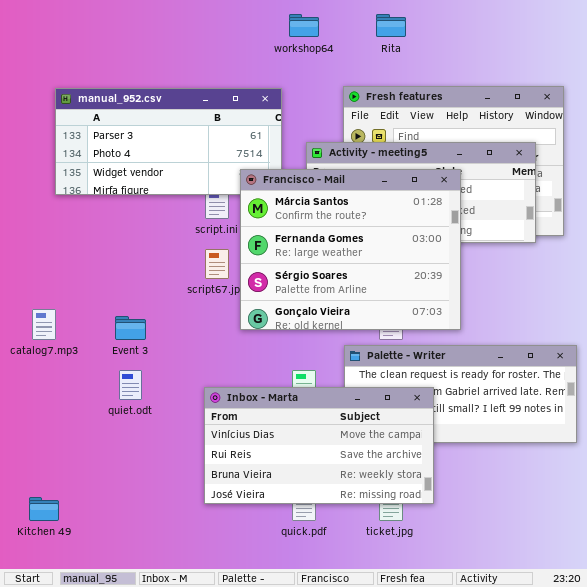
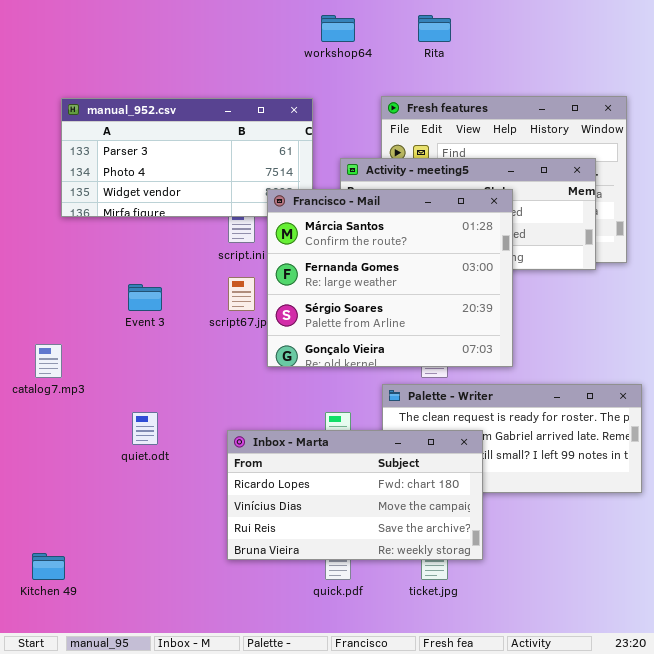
Event 3: [115,316,146,340] -> [128,284,162,311], moved
Inbox - Marta: [204,387,434,504] -> [227,430,483,560], scrolled up 1 row

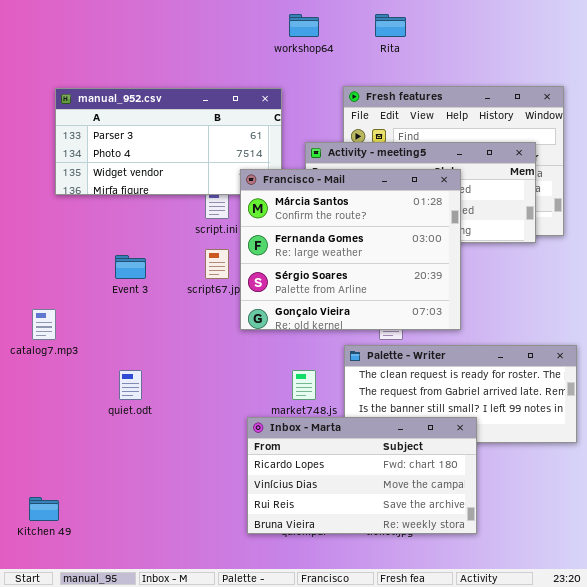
Inbox - Marta: [227,430,483,560] -> [247,417,477,534], moved

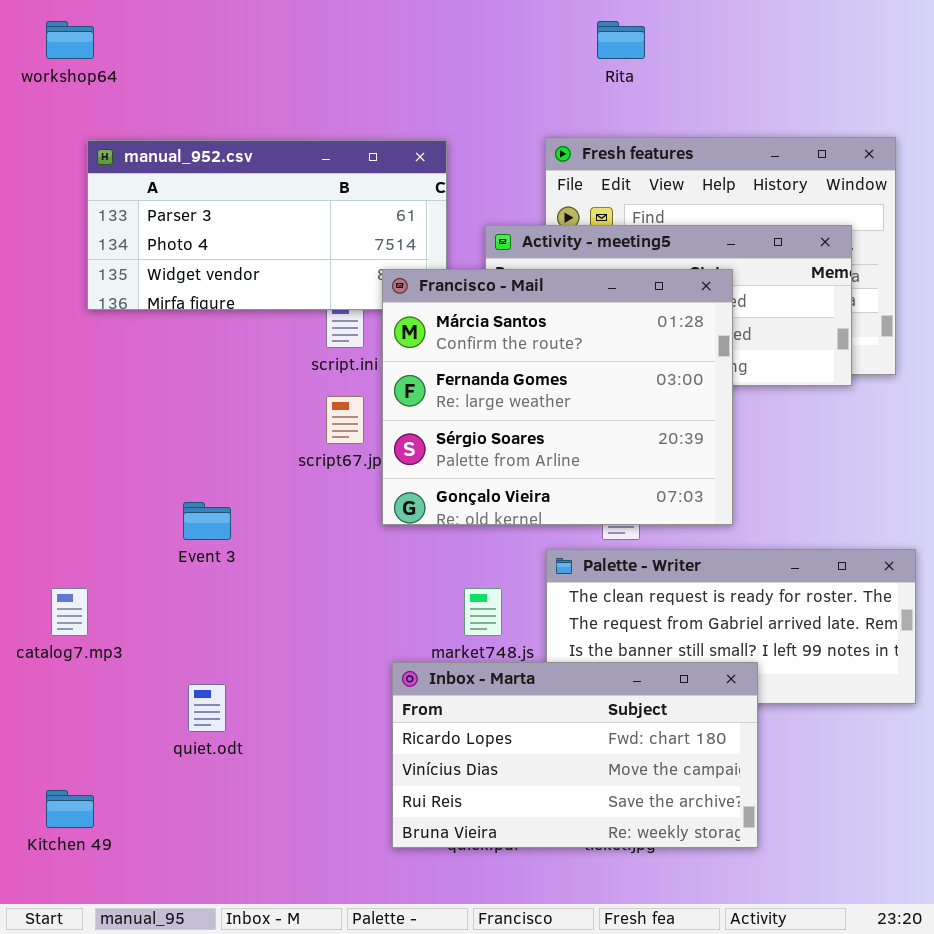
workshop64: [289,14,319,37] -> [46,21,94,59], moved
Event 3: [115,255,146,279] -> [183,502,231,540], moved
catalog7.mp3: [32,309,56,340] -> [51,588,88,636], moved
quiet.odt: [119,370,142,400] -> [188,684,226,732], moved

